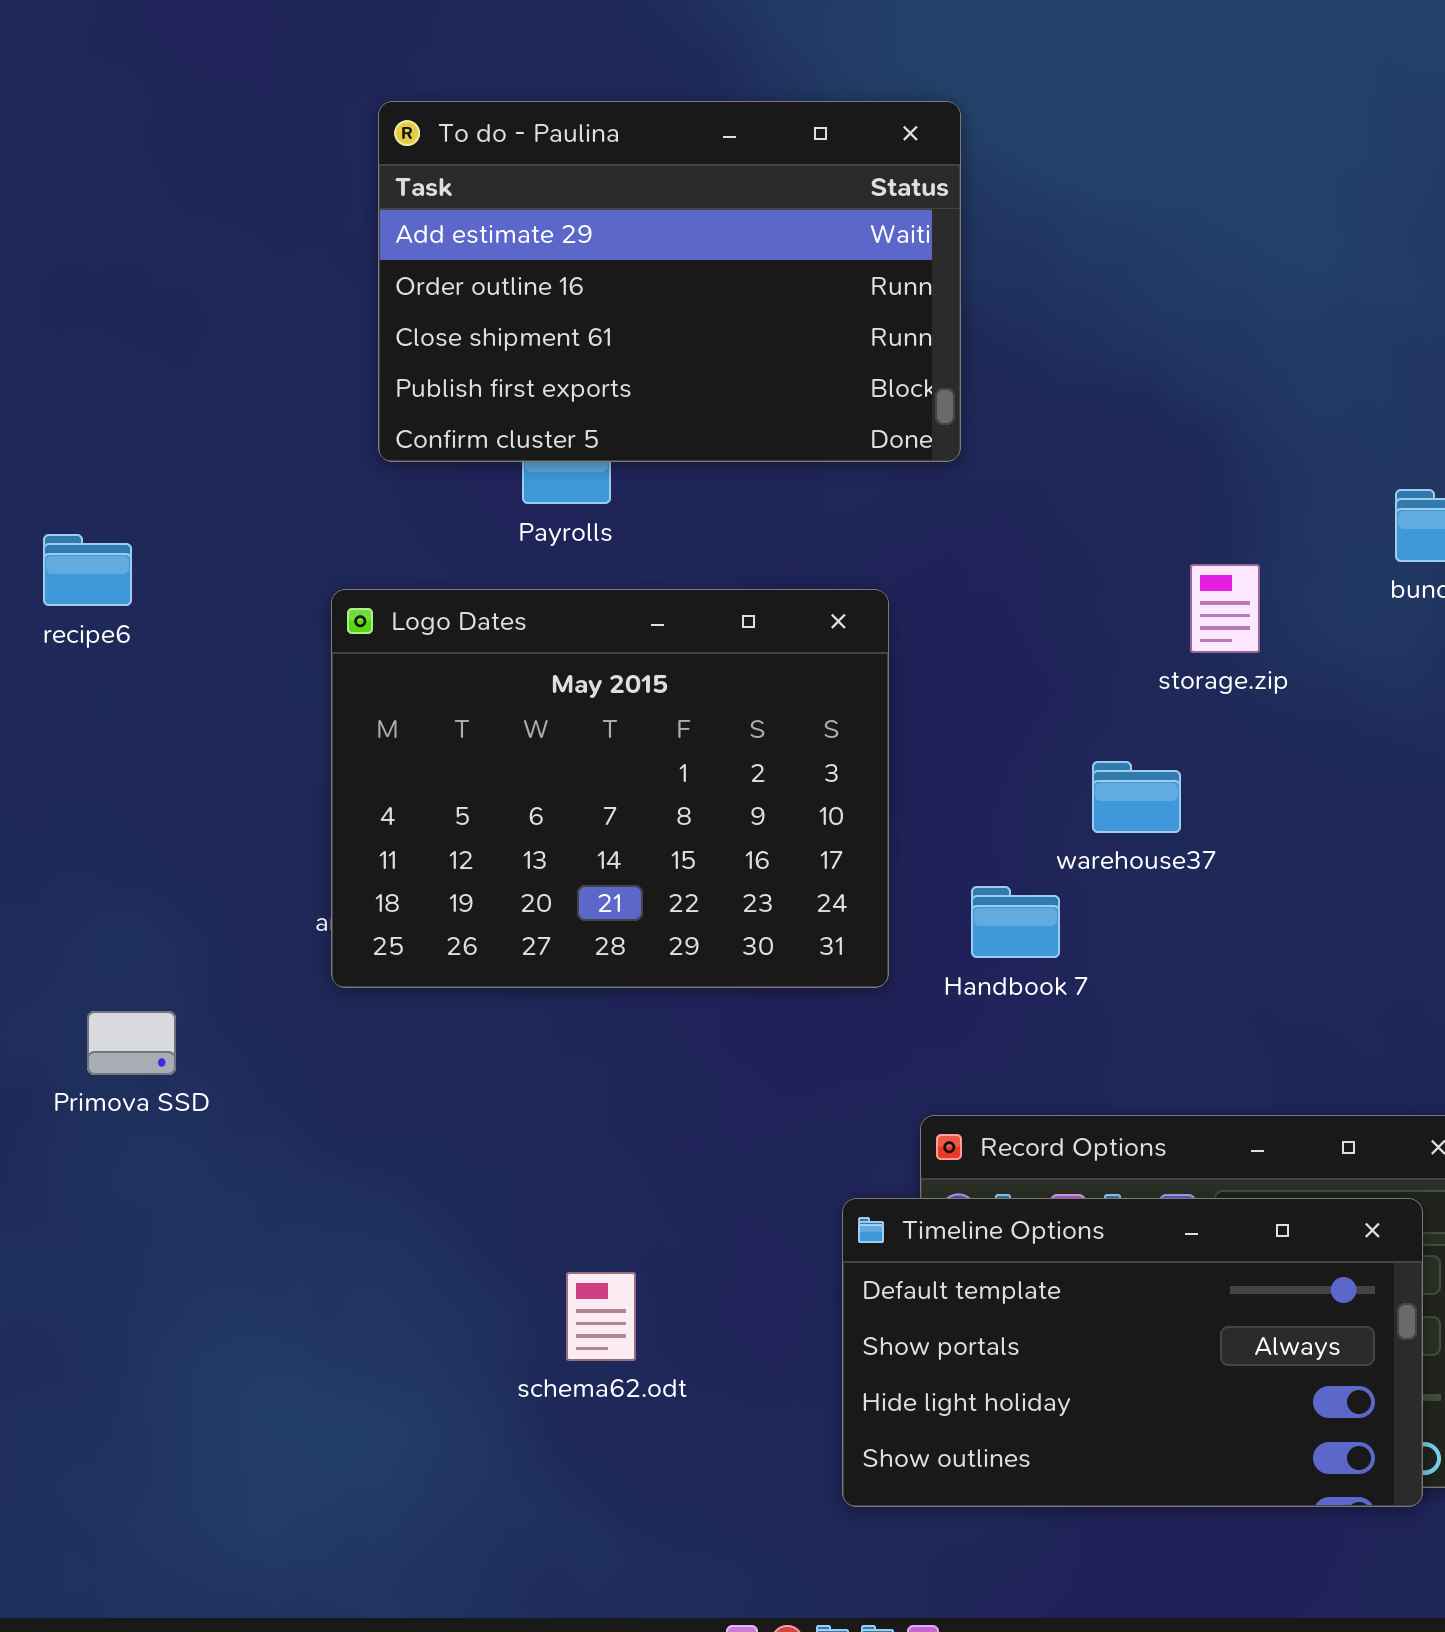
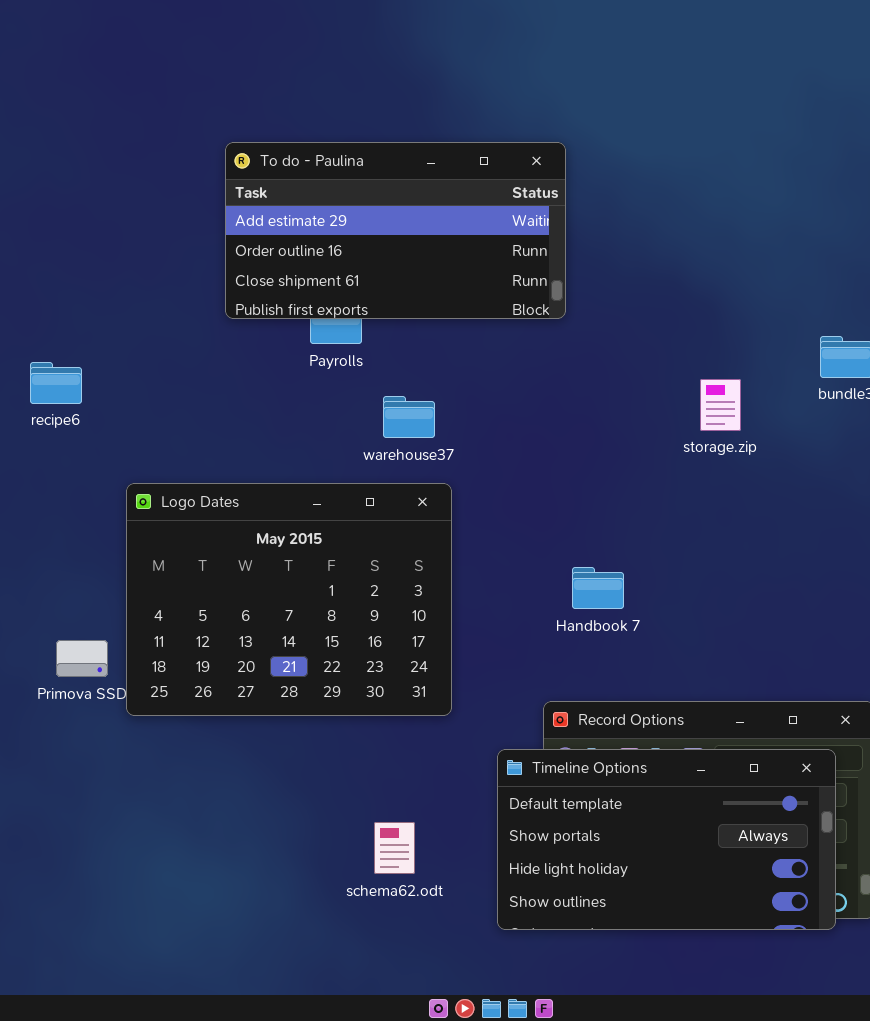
To do - Paulina: [378,101,961,462] -> [225,142,566,319], resized
Logo Dates: [331,589,889,988] -> [126,483,452,716], moved
warehouse37: [1092,761,1181,833] -> [383,396,435,438], moved
schema62.odt: [566,1272,636,1361] -> [374,822,415,874], moved

